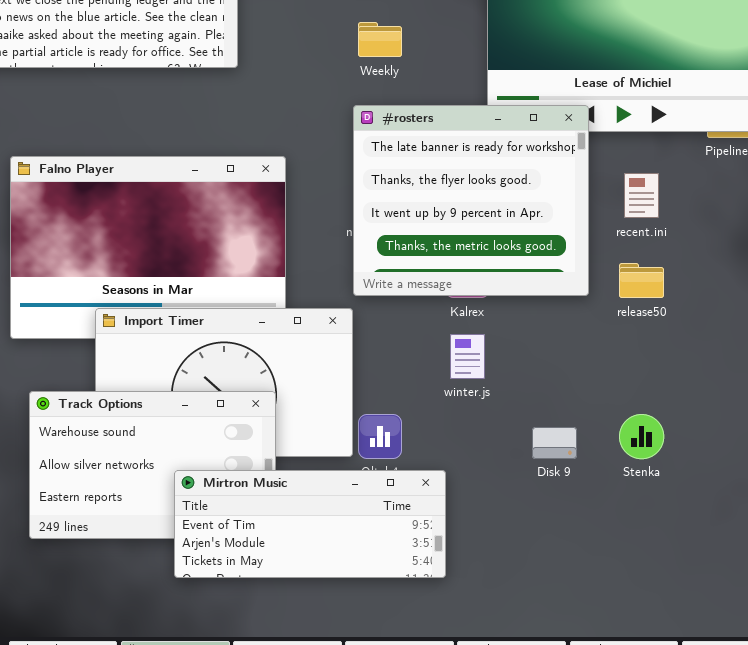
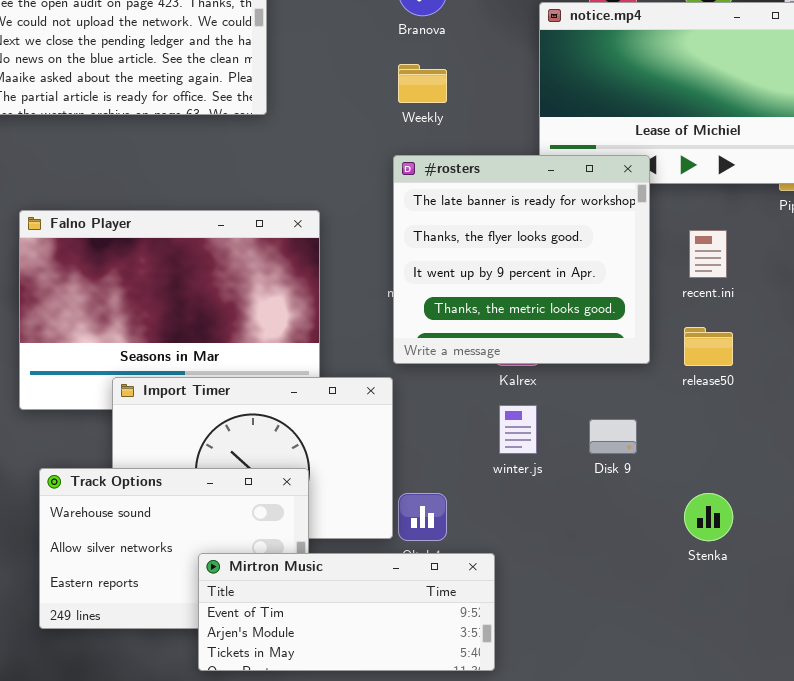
Disk 9: [532,427,577,459] -> [589,419,637,454], moved

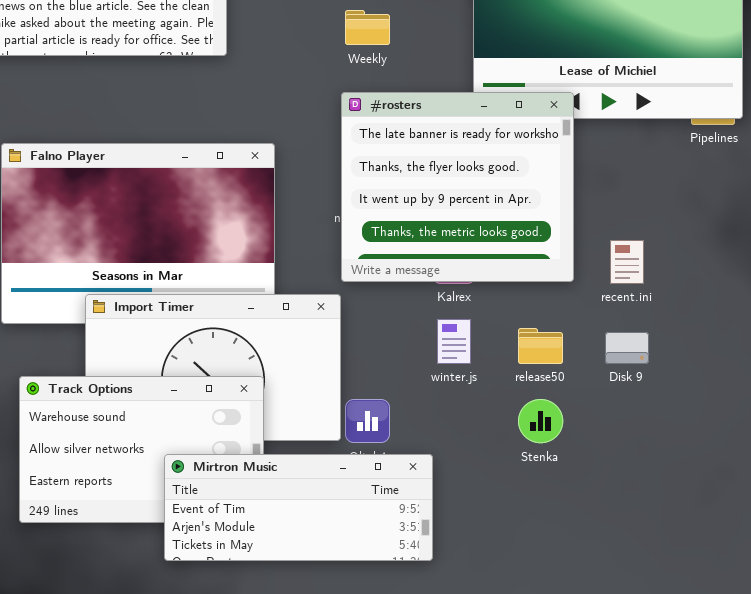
recent.ini: [689,230,727,278] -> [610,240,644,284], moved
release50: [684,327,733,366] -> [518,328,563,364], moved
Disk 9: [589,419,637,454] -> [605,332,649,364], moved
Stenka: [684,493,733,541] -> [518,399,563,443], moved

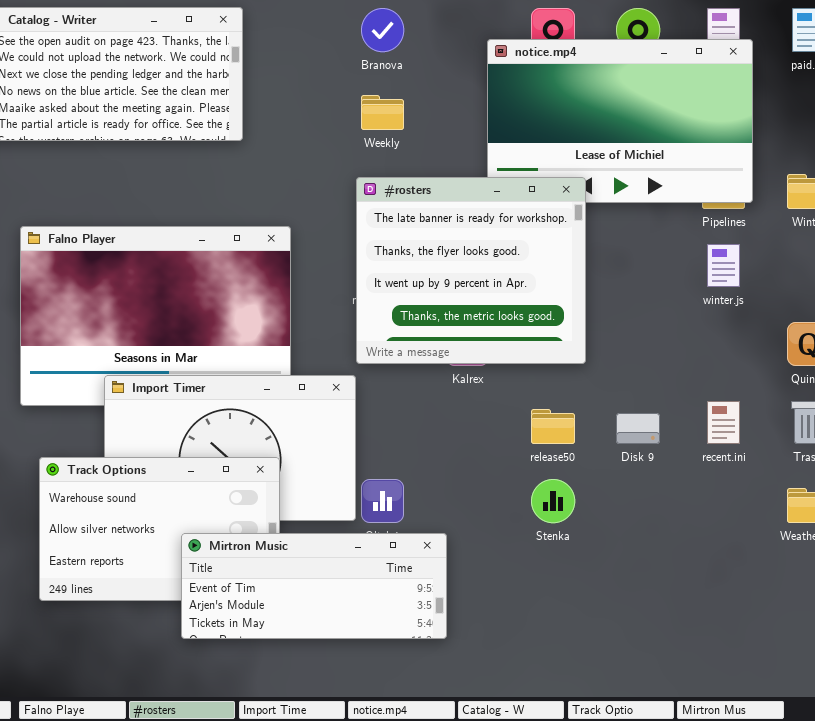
recent.ini: [610,240,644,284] -> [707,401,740,444], moved
winter.js: [437,319,471,364] -> [707,244,740,287], moved

